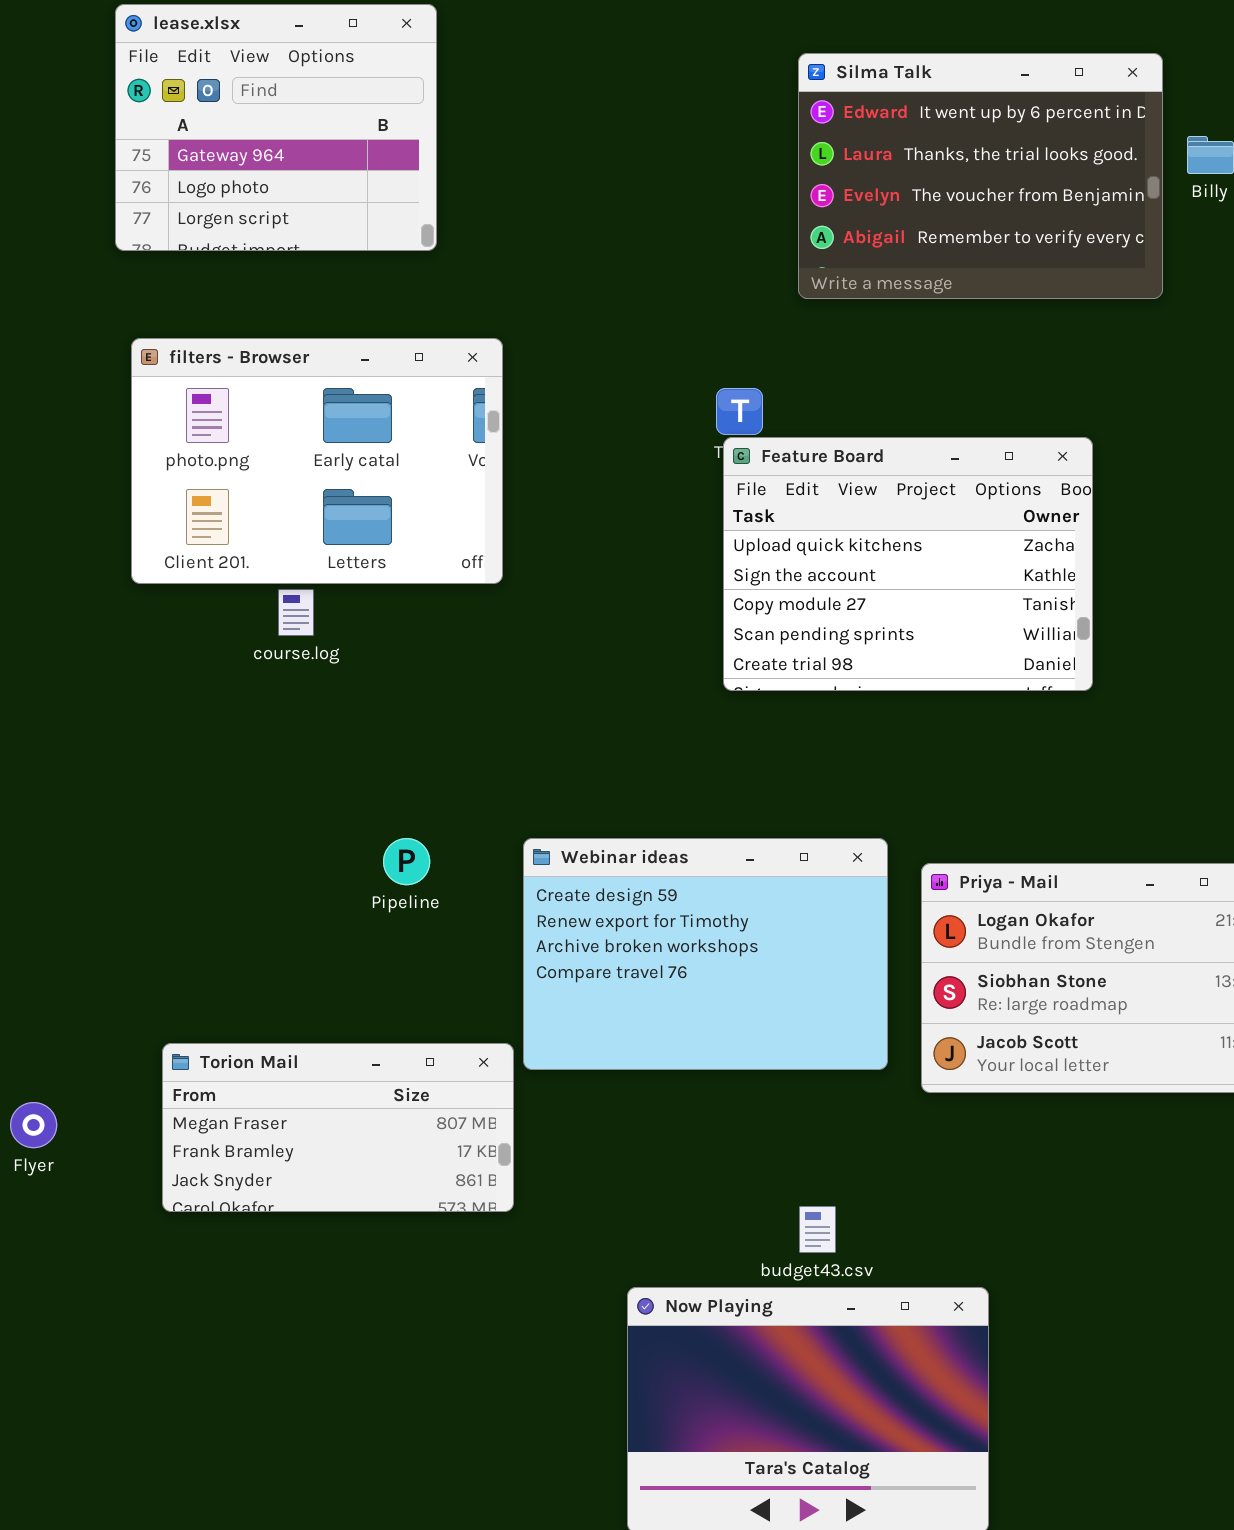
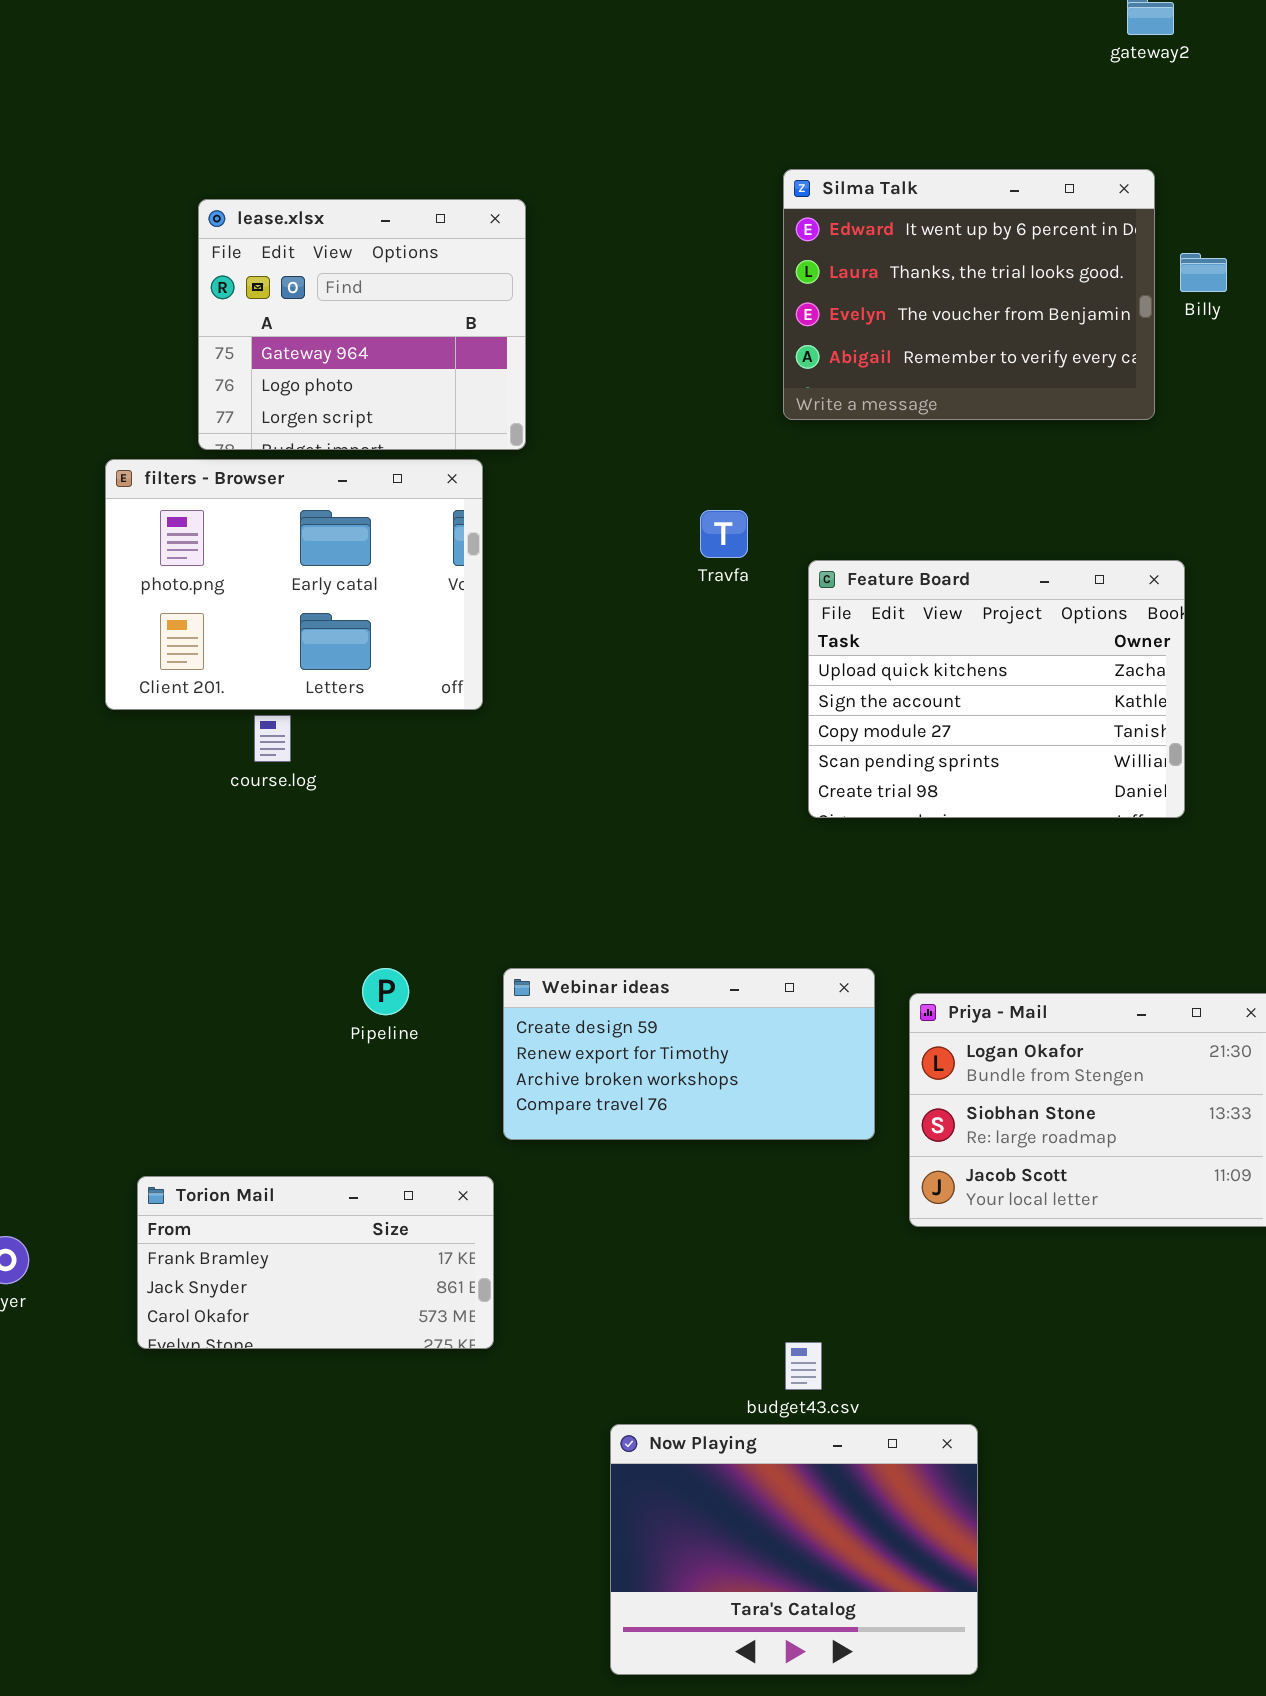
lease.xlsx: [115,4,437,251] -> [198,199,526,450], moved
Feature Board: [723,437,1093,691] -> [808,560,1185,818], moved
Webinar ideas: [523,838,888,1070] -> [503,968,875,1140], resized
Torion Mail: [162,1043,514,1212] -> [137,1176,494,1349], scrolled down 1 row

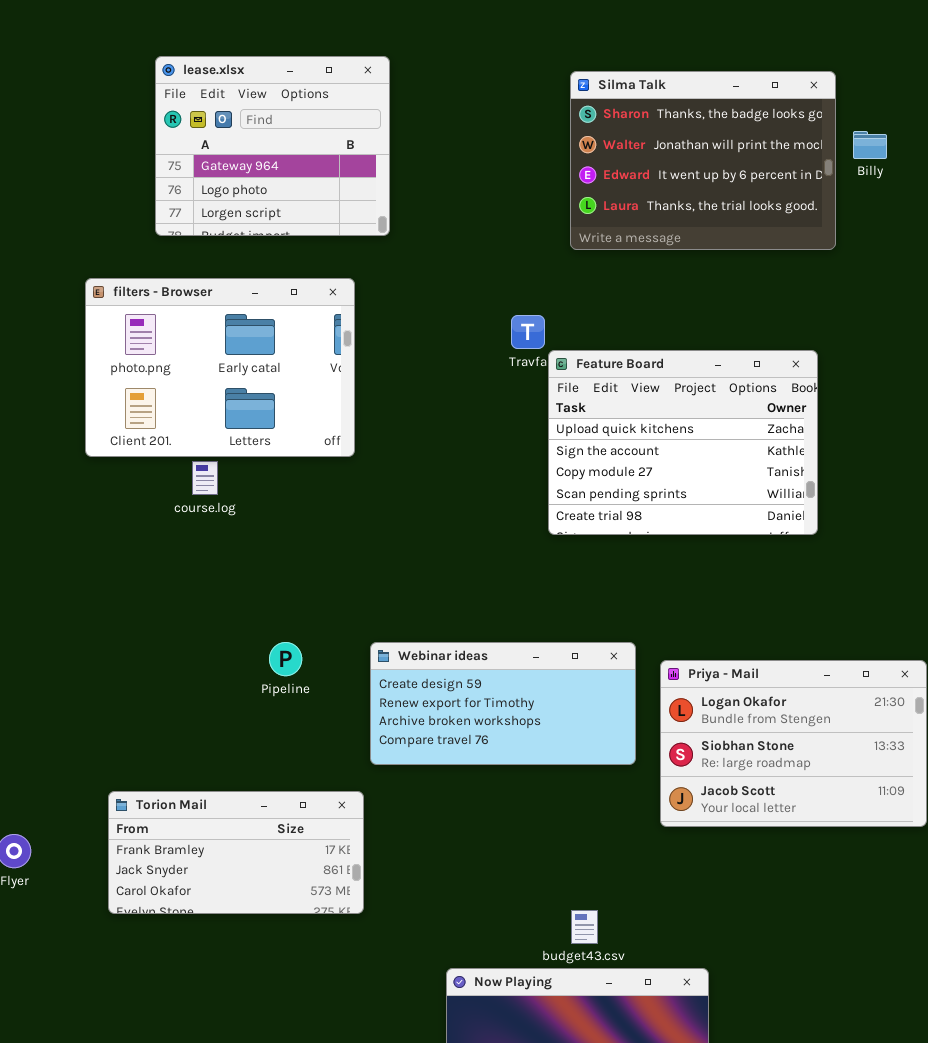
Silma Talk: [783,169,1155,420] -> [570,71,836,250], scrolled up 2 rows
lease.xlsx: [198,199,526,450] -> [155,56,390,236], moved
Feature Board: [808,560,1185,818] -> [548,350,818,535], moved

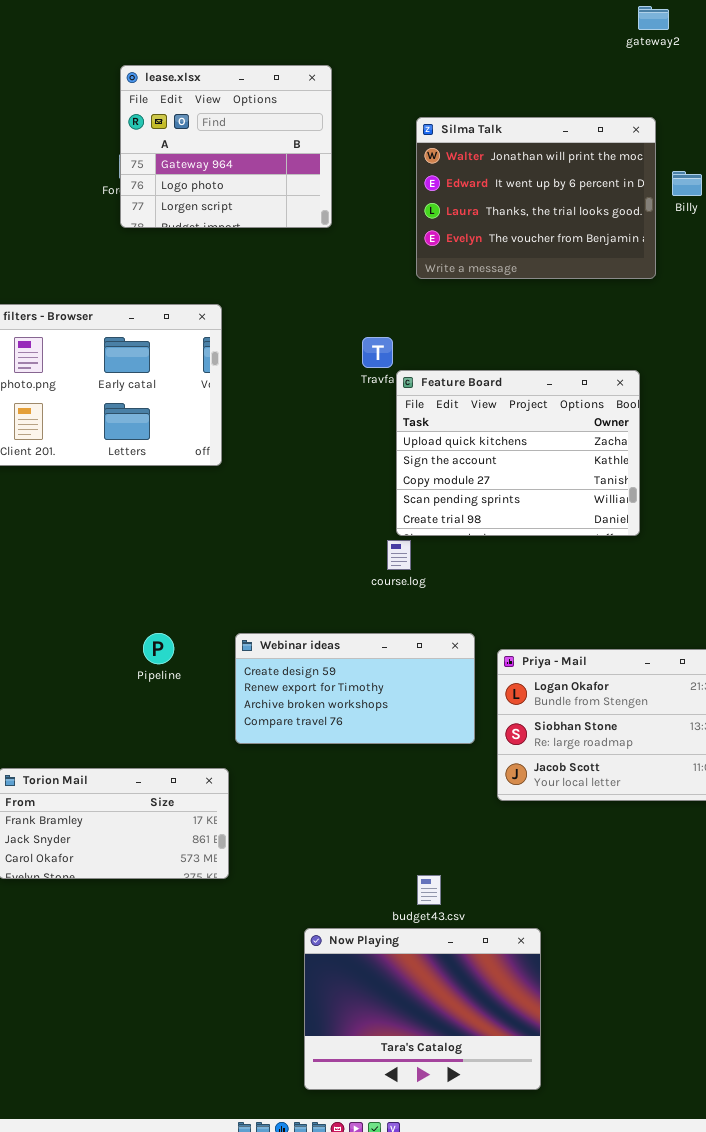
lease.xlsx: [155,56,390,236] -> [120,65,332,228], moved
Silma Talk: [570,71,836,250] -> [416,117,656,279], scrolled down 1 row
course.log: [192,461,218,495] -> [387,540,411,570], moved

